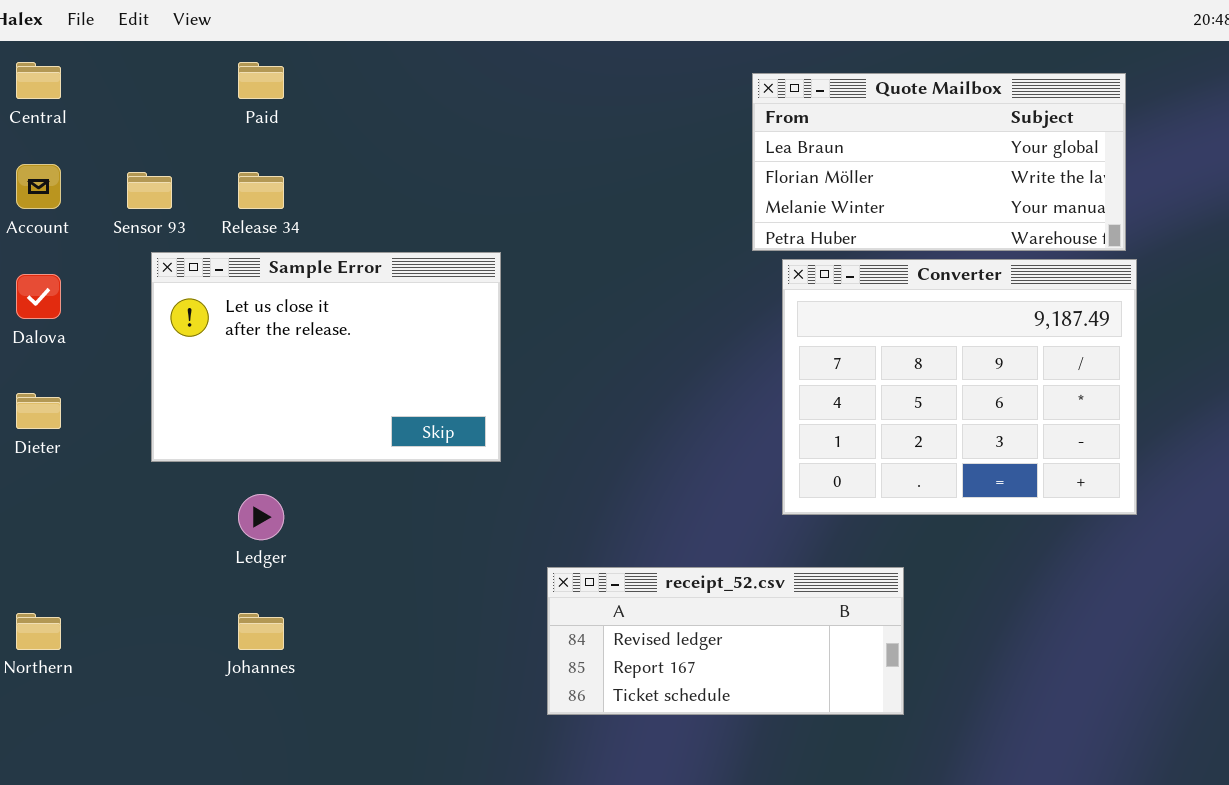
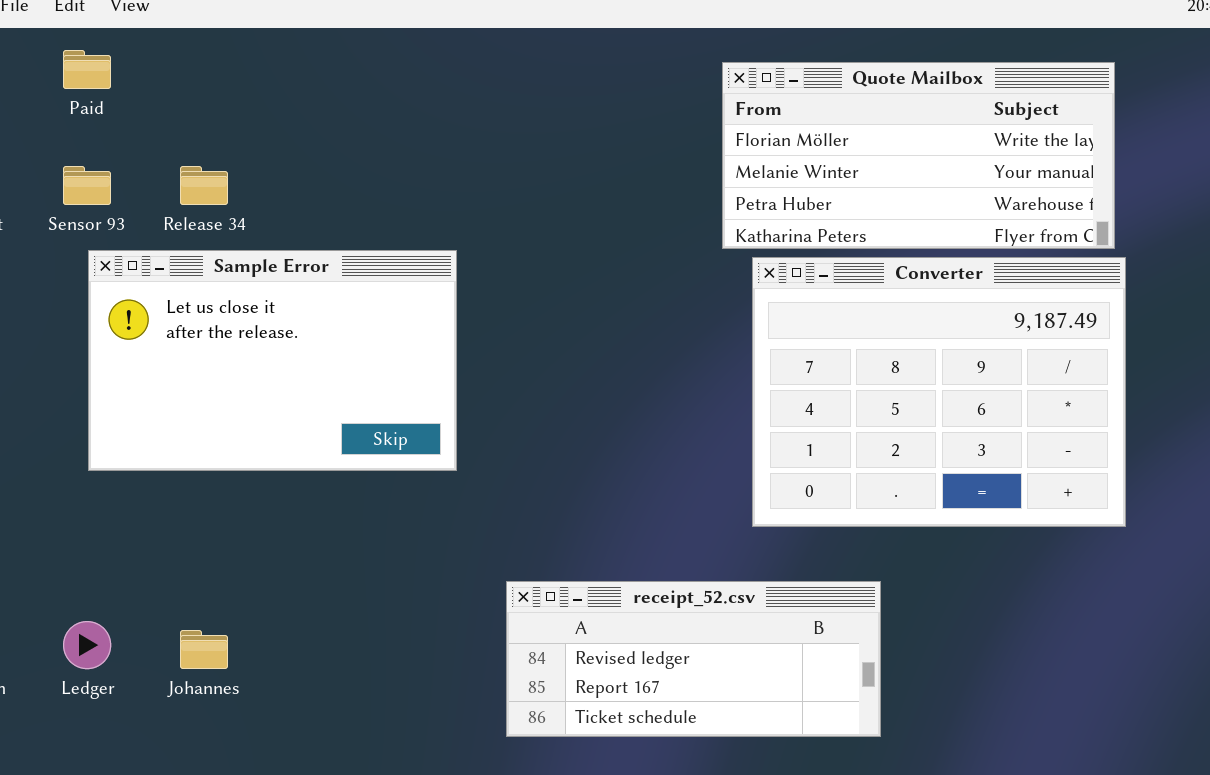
Paid: [238,62,284,99] -> [63,50,111,89], moved
Quote Mailbox: [752,73,1126,251] -> [722,62,1115,249], scrolled down 1 row
Ledger: [238,494,284,540] -> [63,621,111,669], moved

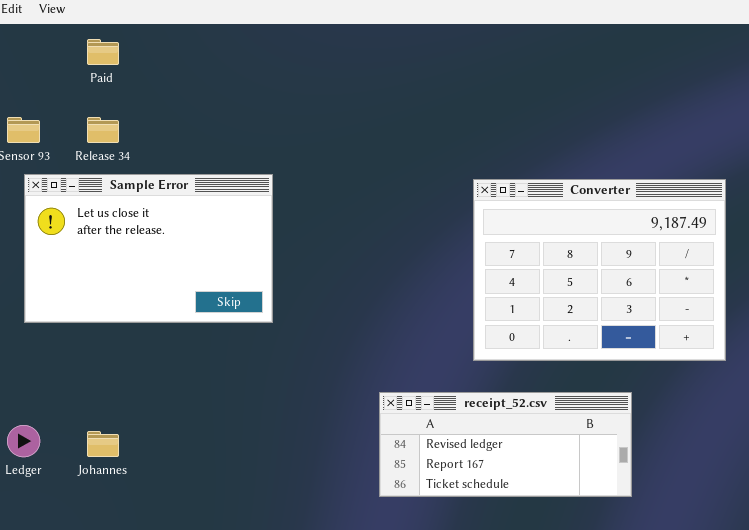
Paid: [63,50,111,89] -> [87,39,119,65], moved
Quote Mailbox: [722,62,1115,249] -> none, closed
receipt_52.csv: [506,581,881,737] -> [379,392,632,497], moved

